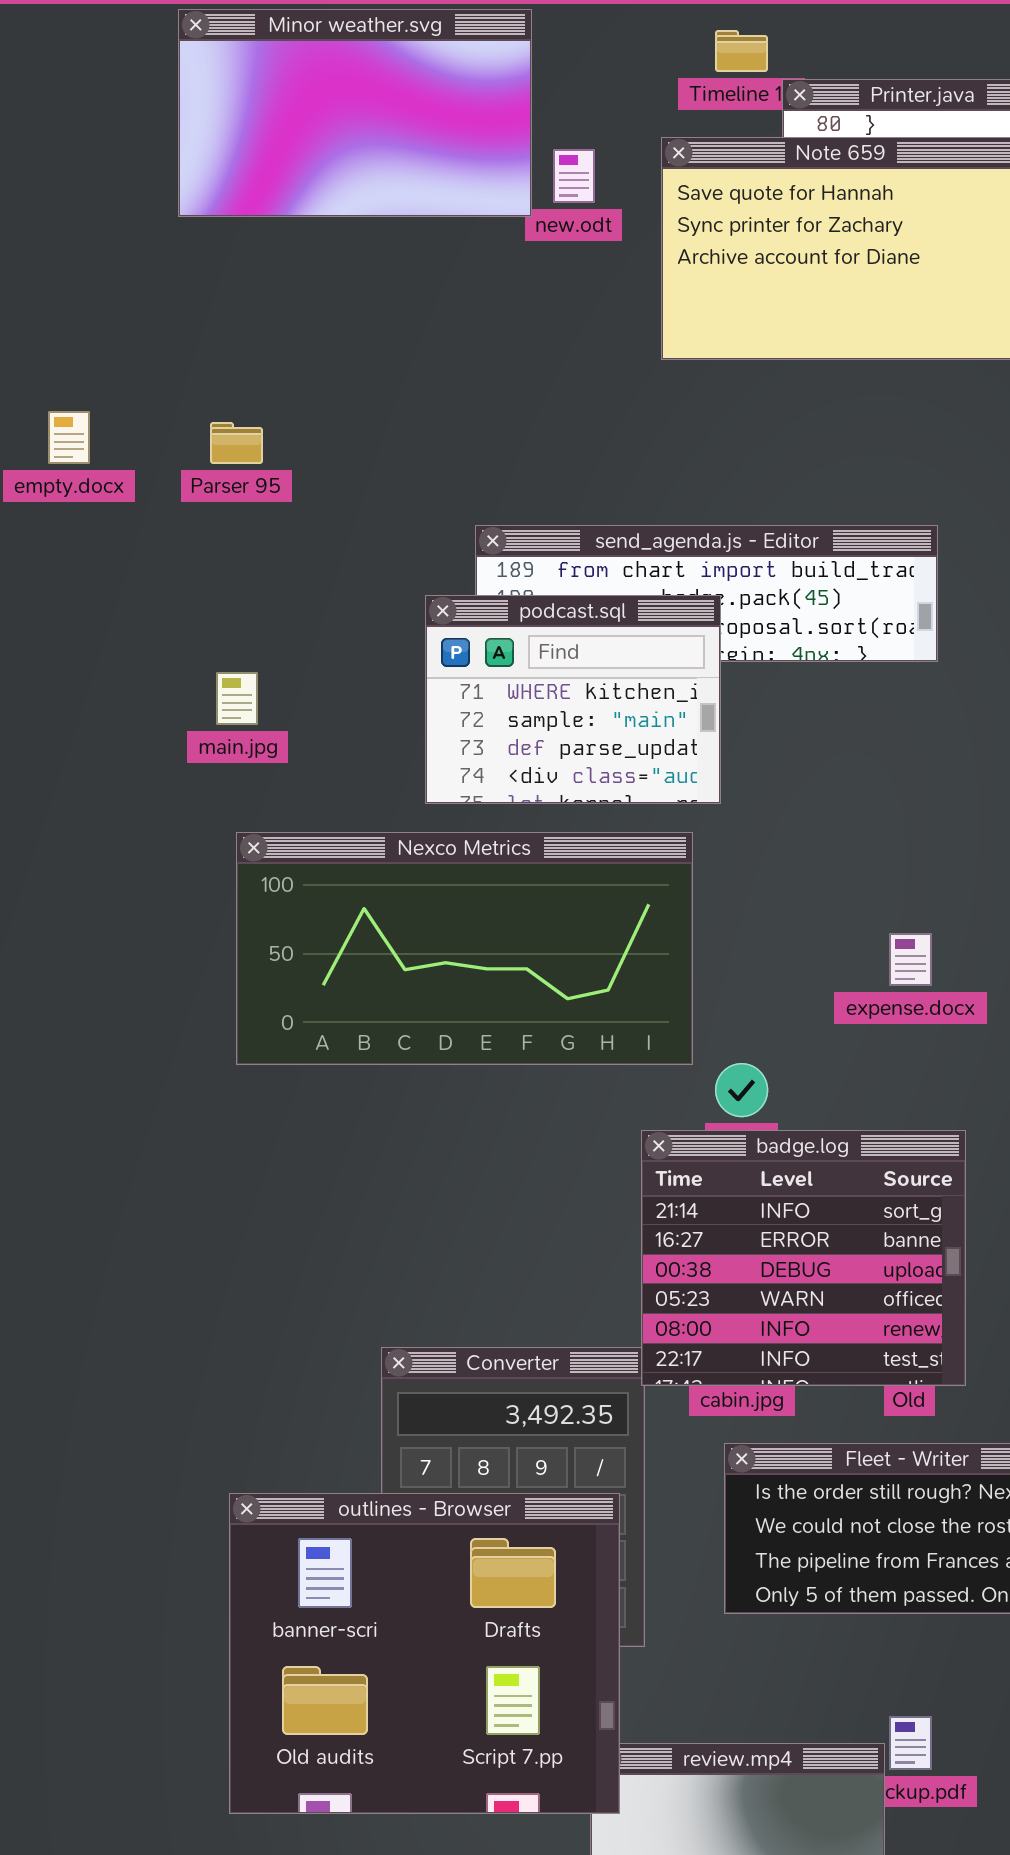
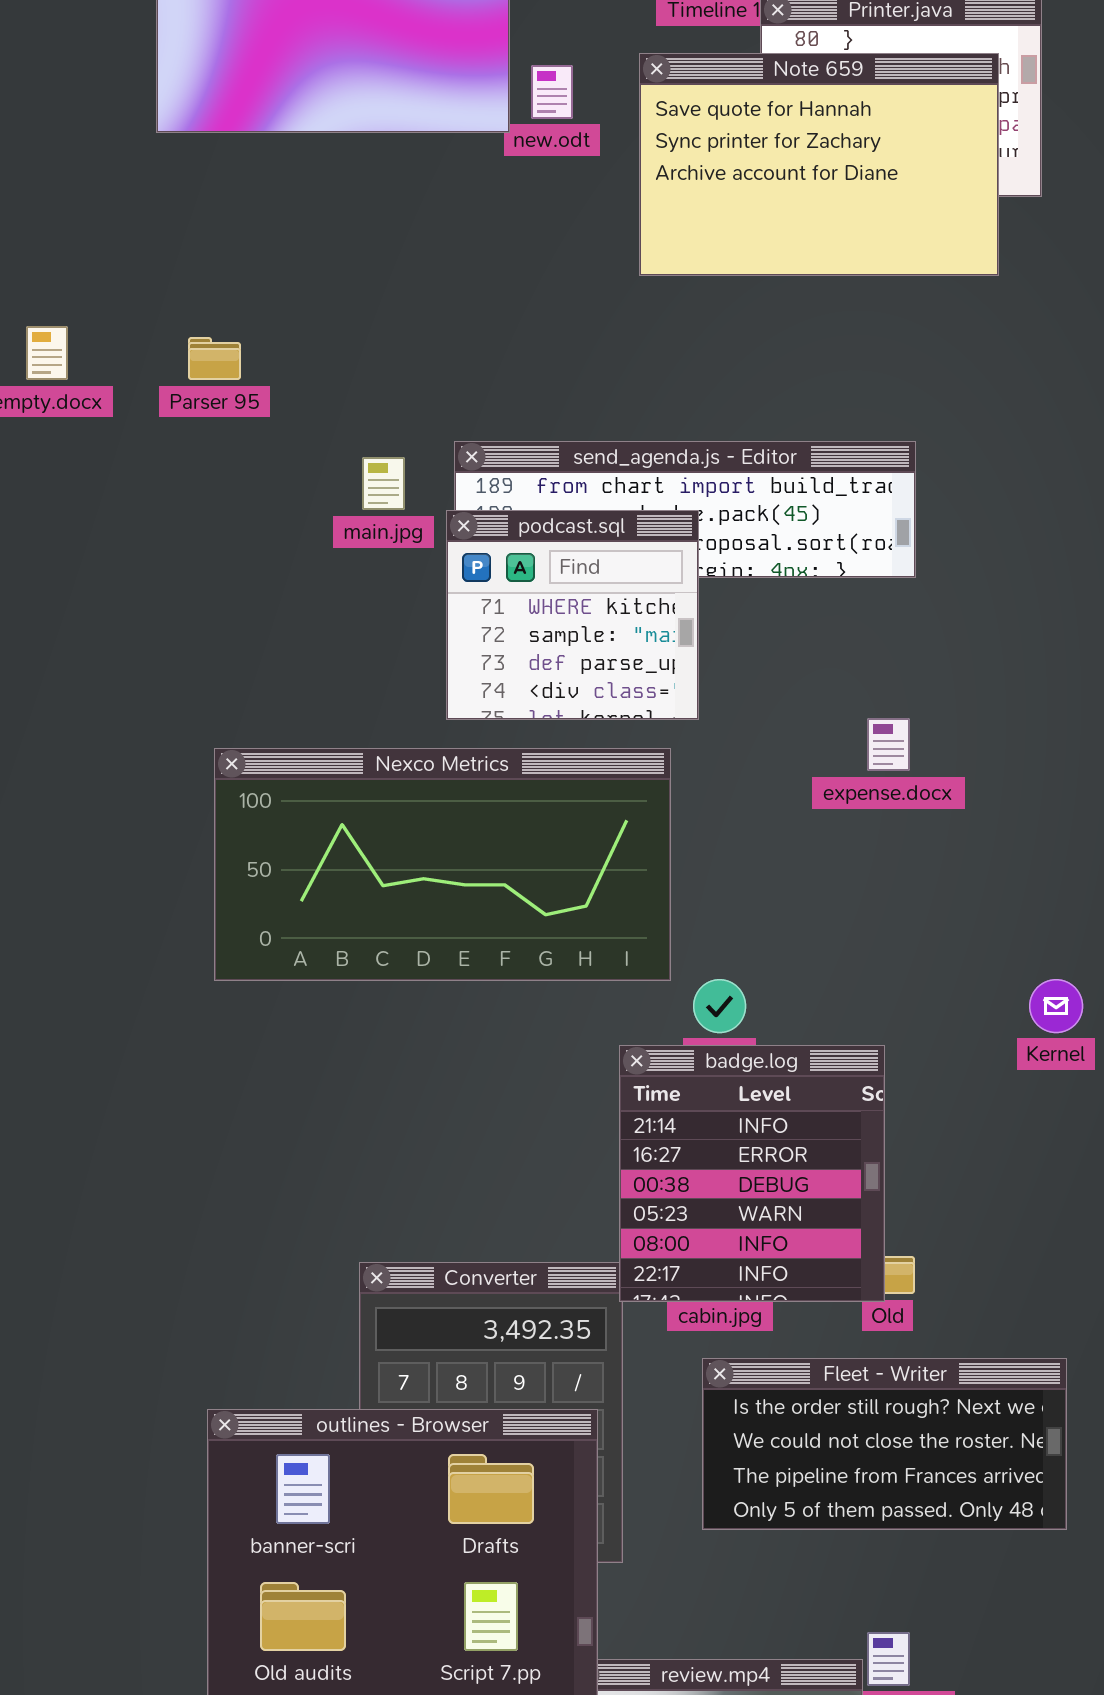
podcast.sql: [425,595,721,804] -> [446,510,699,720], resized
main.jpg: [216,672,258,725] -> [362,457,405,510], moved
expense.docx: [889,933,932,986] -> [867,718,910,771], moved
badge.log: [641,1130,966,1386] -> [619,1045,885,1302], resized

